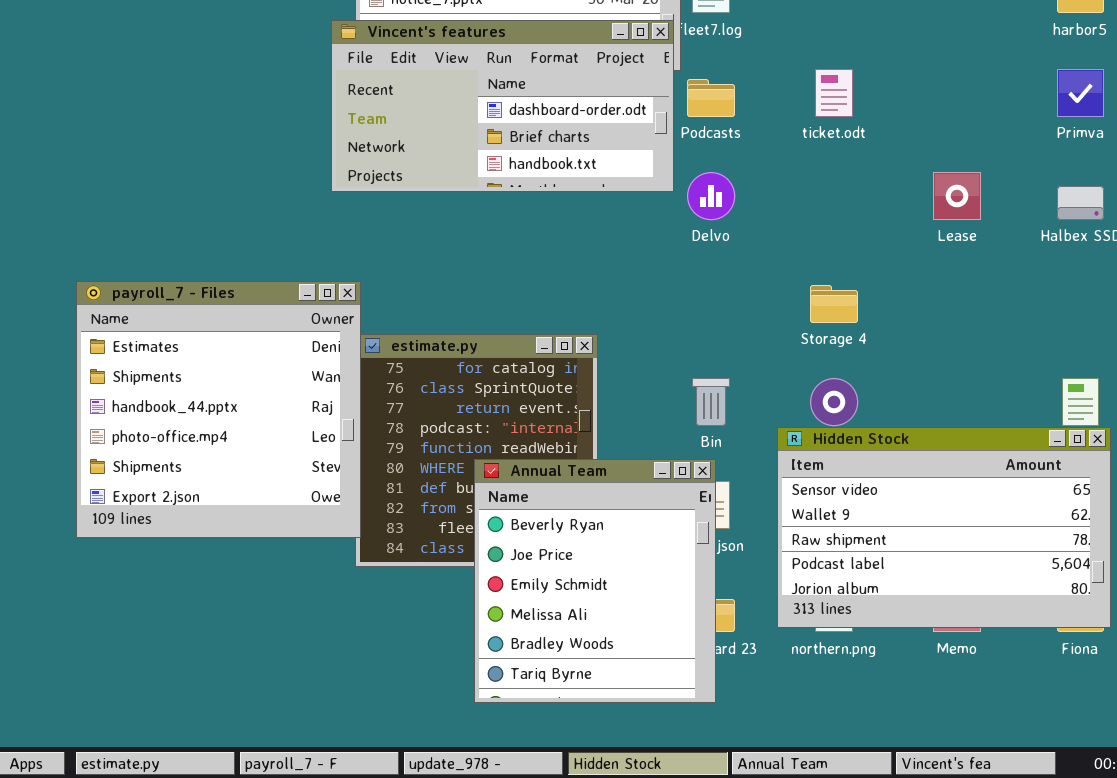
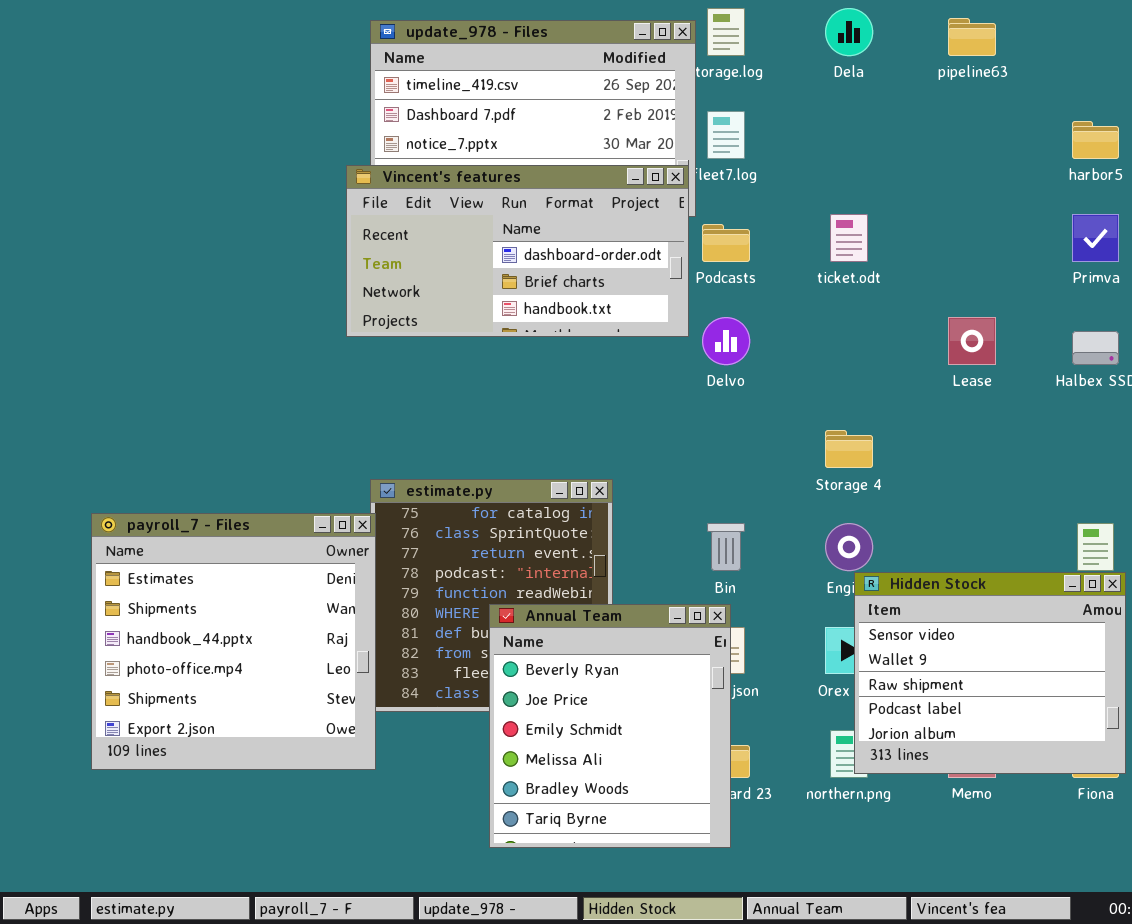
payroll_7 - Files: [76,281,361,538] -> [91,513,376,770], moved
Hidden Stock: [777,427,1111,628] -> [854,572,1126,774], resized

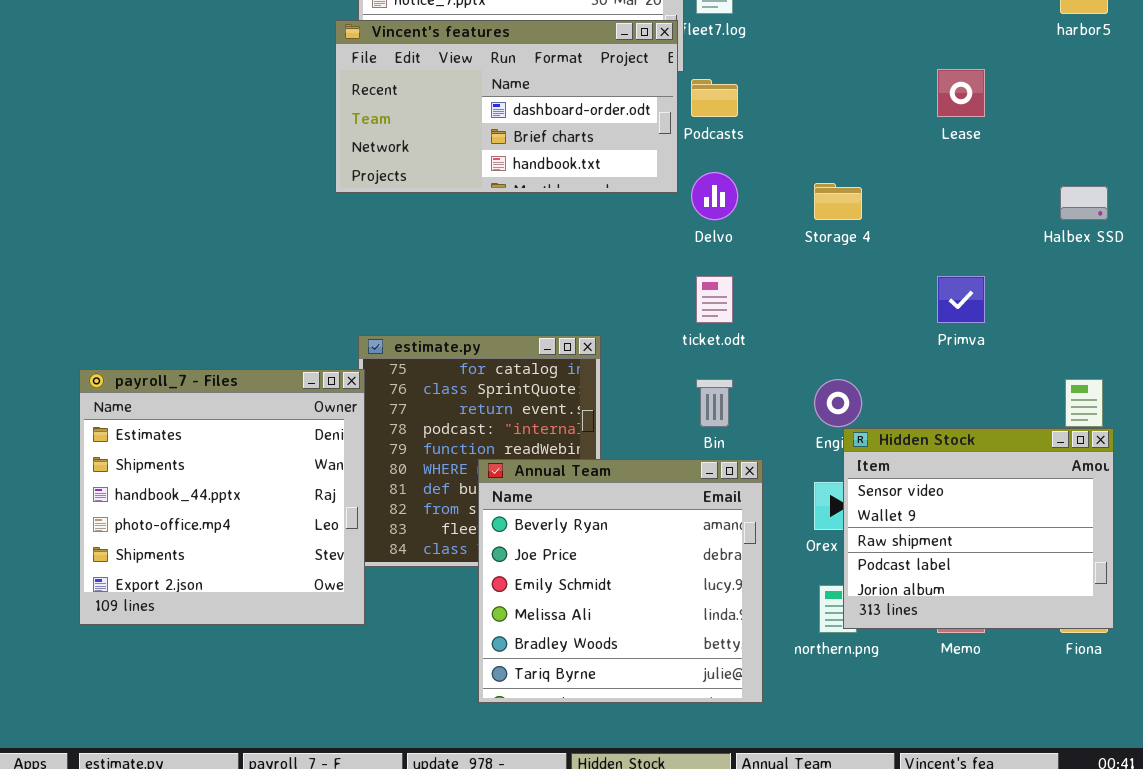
ticket.odt: [830,214,868,262] -> [696,276,733,323], moved
Primva: [1072,214,1119,262] -> [937,276,985,323], moved
Lease: [948,317,996,365] -> [937,69,985,117], moved
Storage 4: [825,430,873,468] -> [814,183,862,220], moved
Annual Team: [489,604,731,848] -> [478,459,763,703], resized

